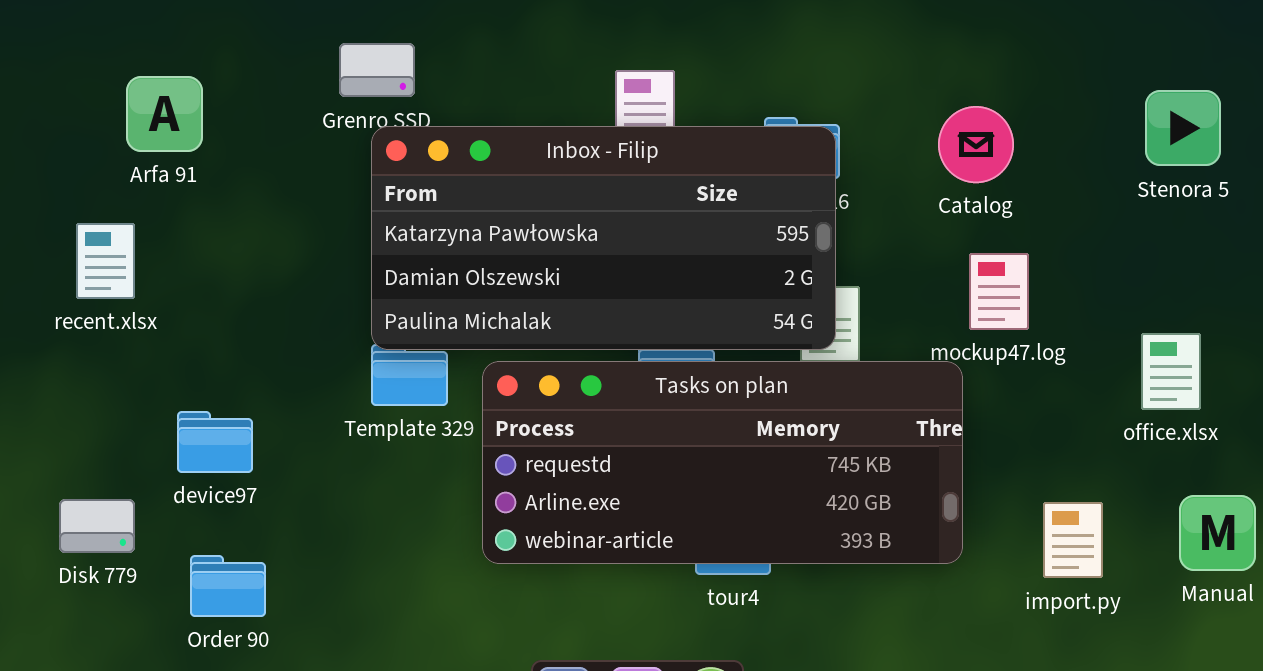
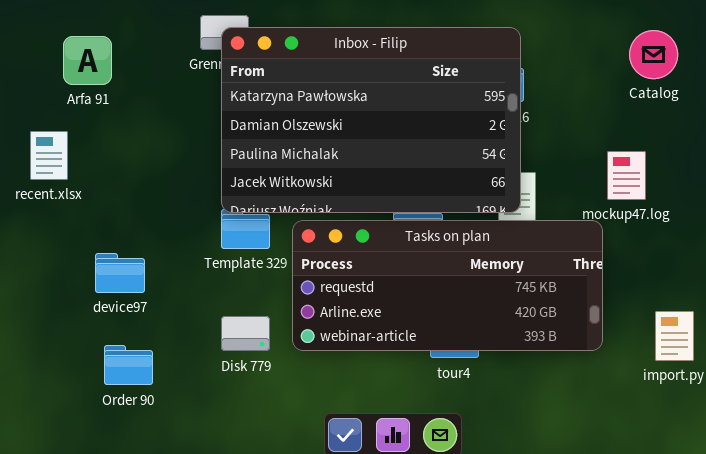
Catalog: [938,106,1014,183] -> [629,30,678,79], moved
Inbox - Filip: [371,126,836,350] -> [221,27,521,213], resized
Disk 779: [59,499,135,553] -> [221,316,270,351], moved

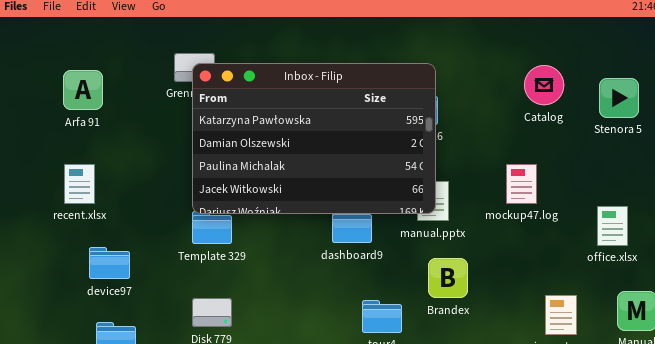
recent.xlsx: [30,131,68,180] -> [64,164,95,204], moved
Tasks on plan: [292,220,603,351] -> none, closed

